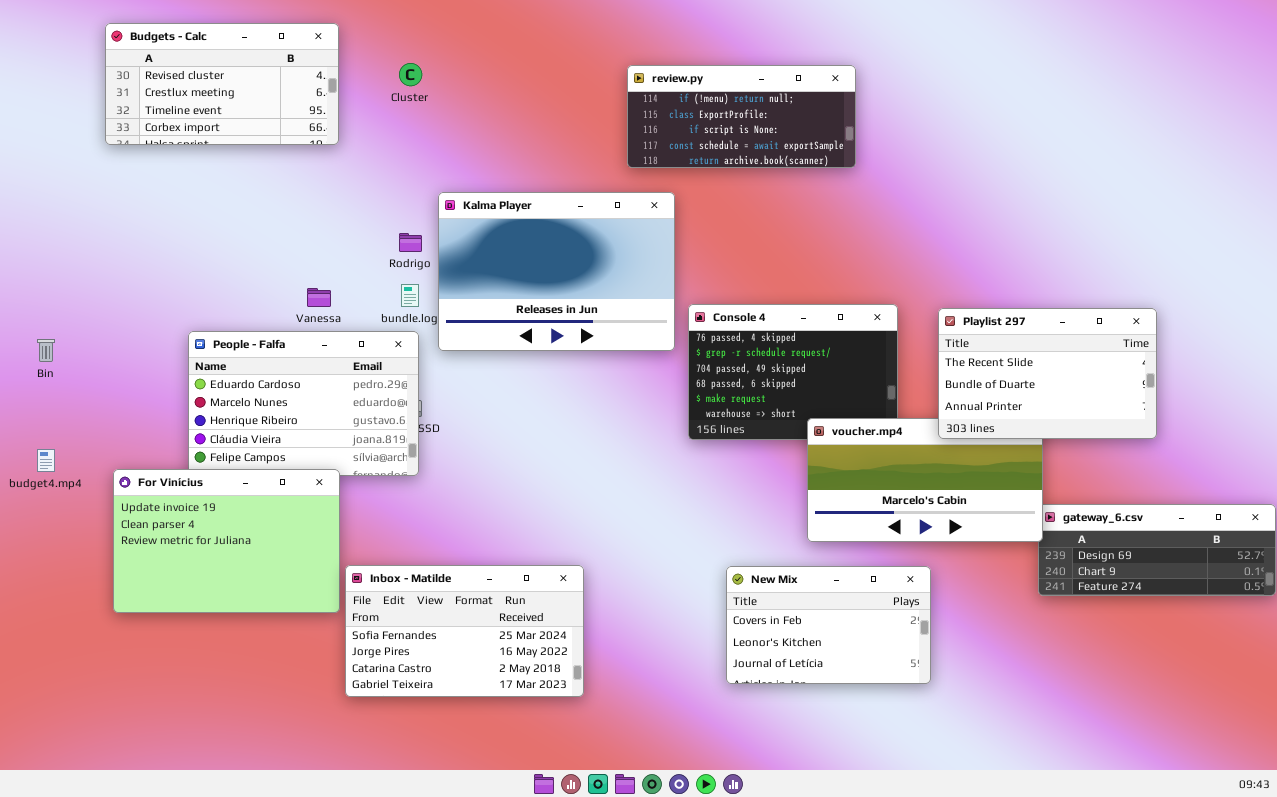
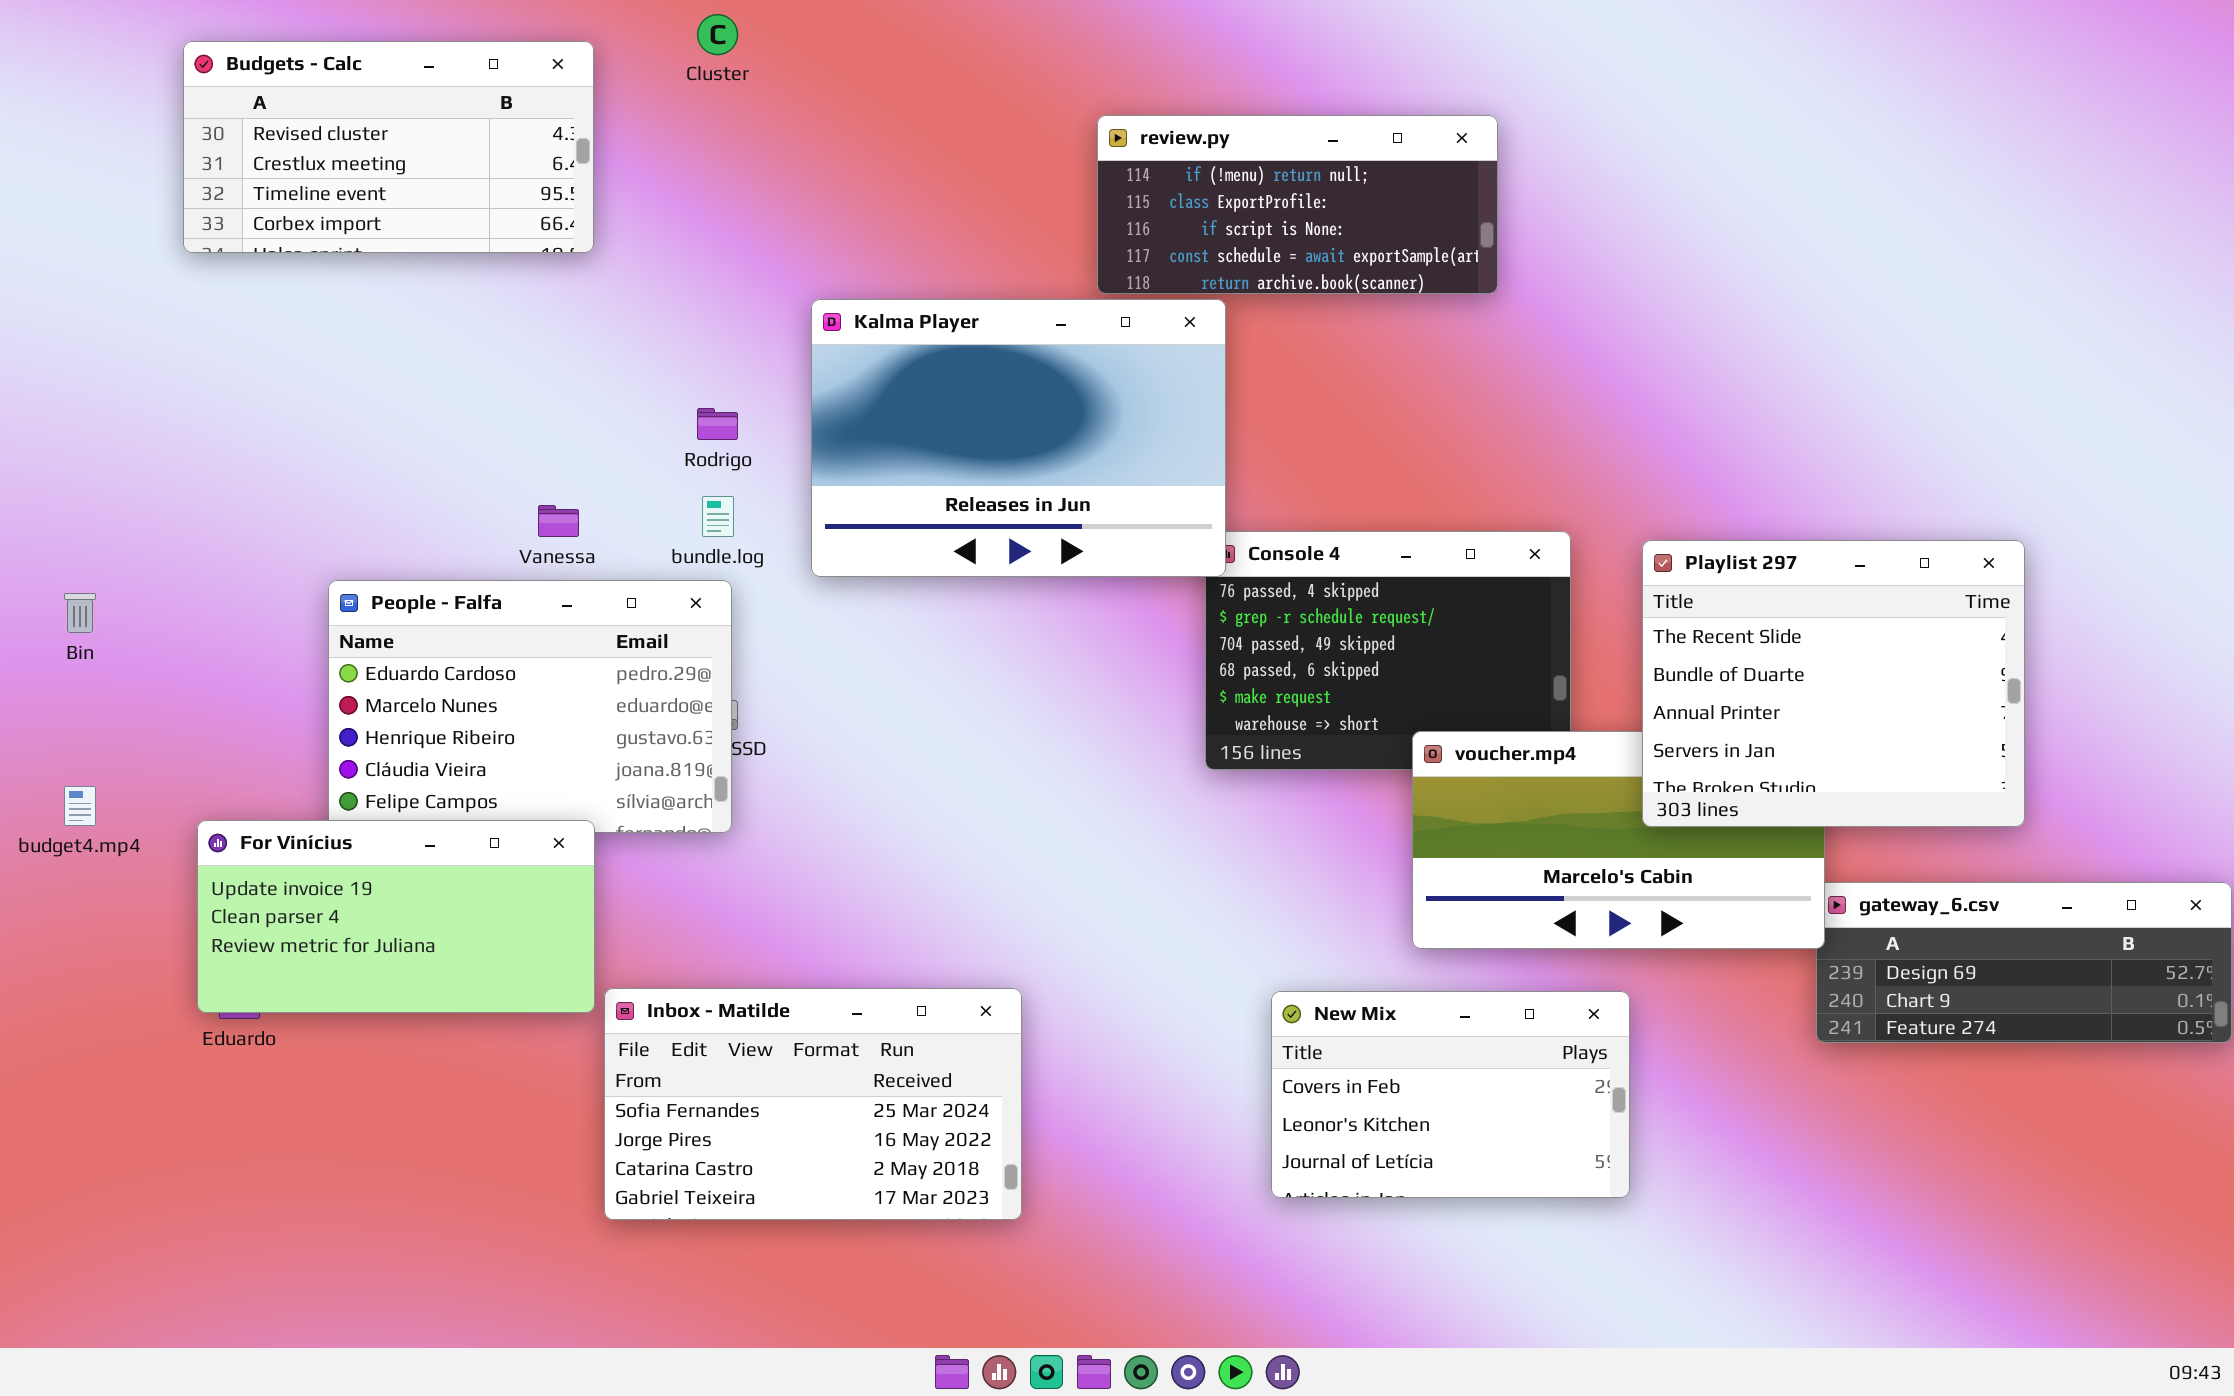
Cluster: [399,63,422,86] -> [697,14,738,55], moved
Kalma Player: [438,192,675,351] -> [811,299,1226,577], moved
Playlist 297: [938,308,1157,439] -> [1642,540,2025,827], resized
For Vinícius: [113,469,340,613] -> [197,820,595,1013], resized

